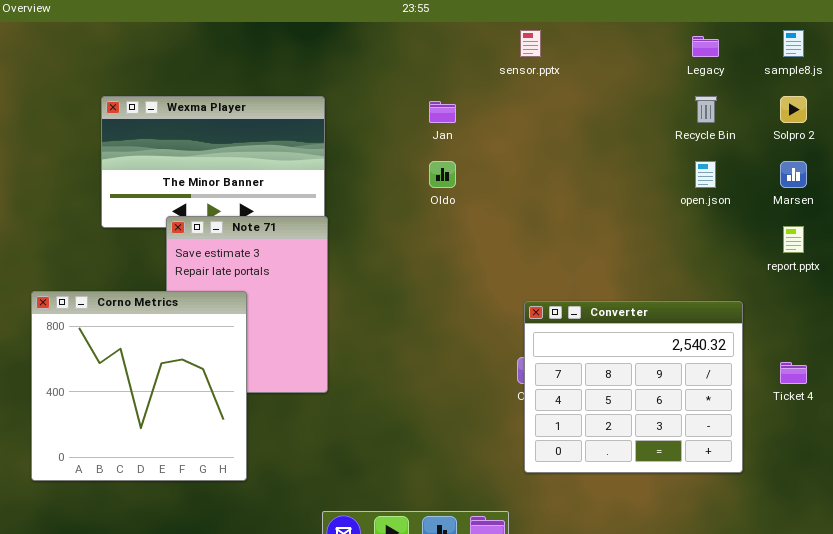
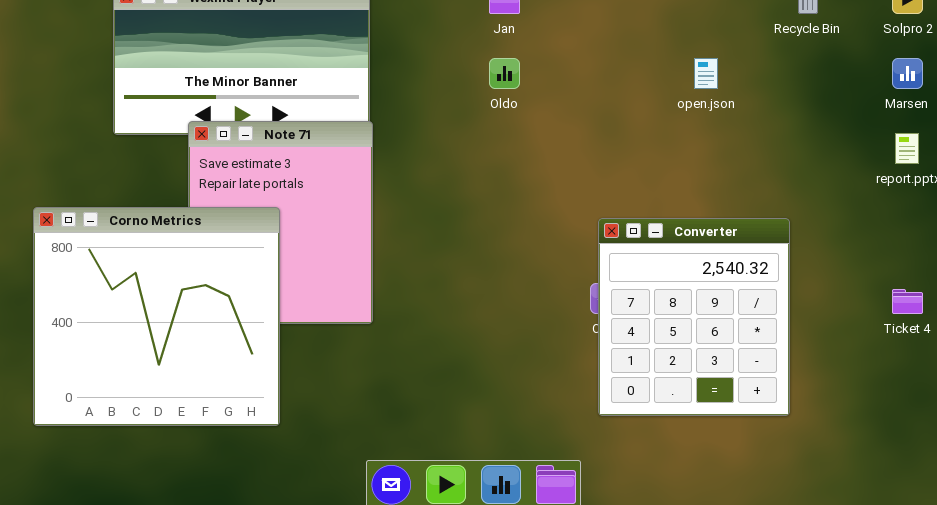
open.json: [695,161,716,188] -> [694,58,718,89], moved
Converter: [524,301,743,473] -> [598,218,790,416], resized

